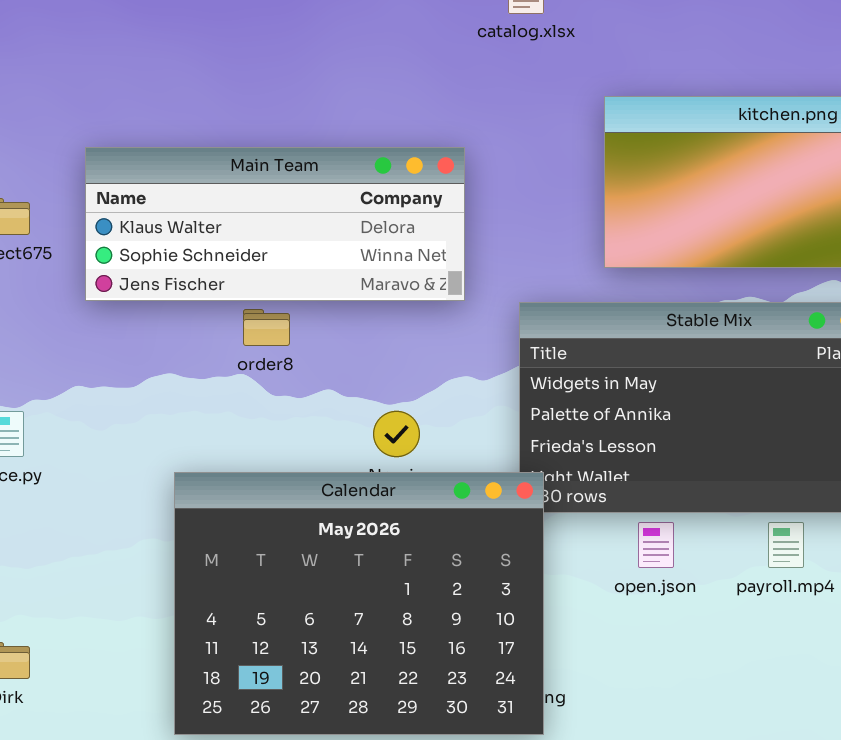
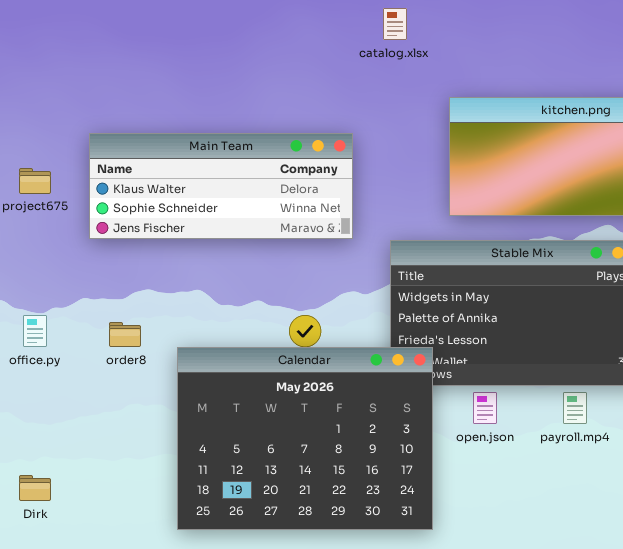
order8: [243,309,290,346] -> [109,322,141,347], moved
Calendar: [174,472,544,735] -> [177,347,433,530], moved

